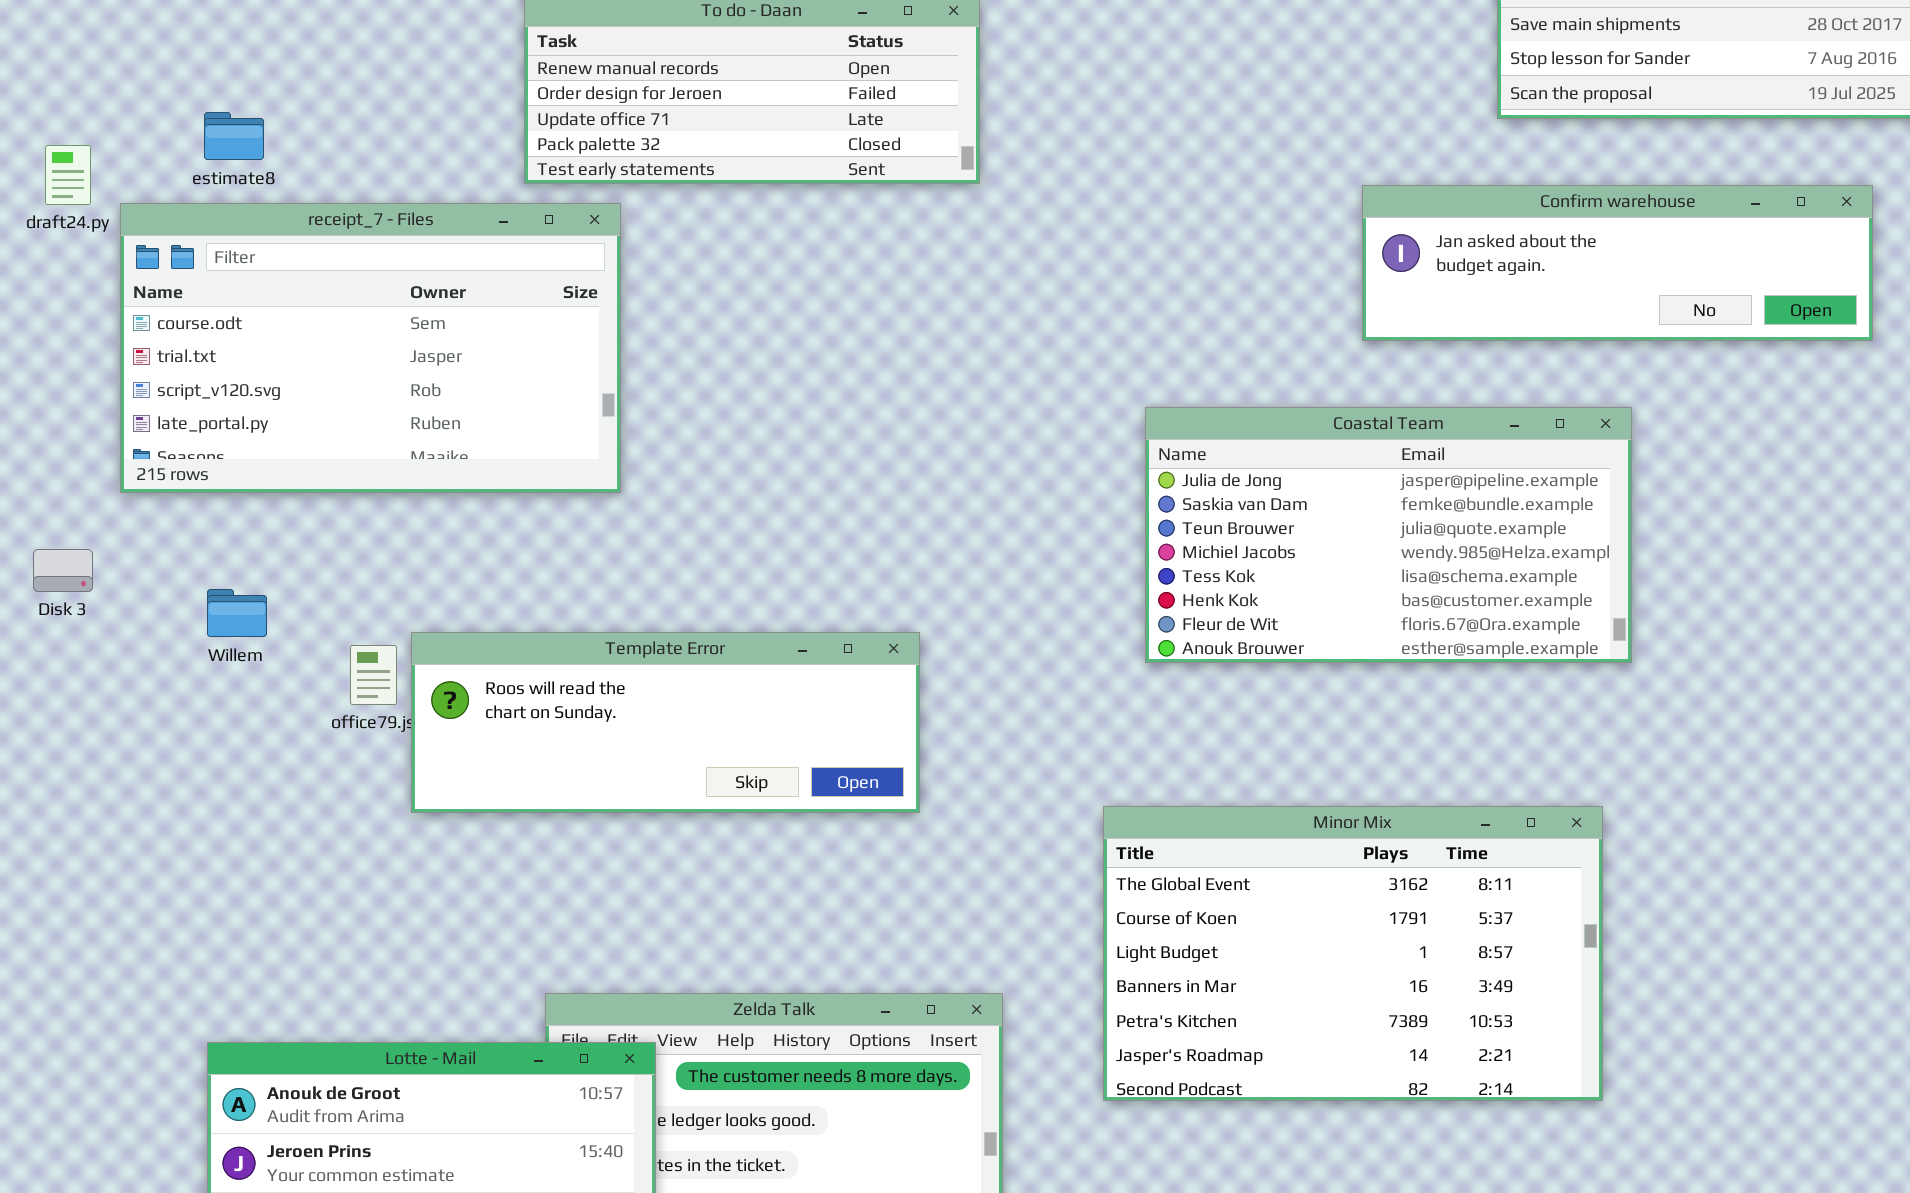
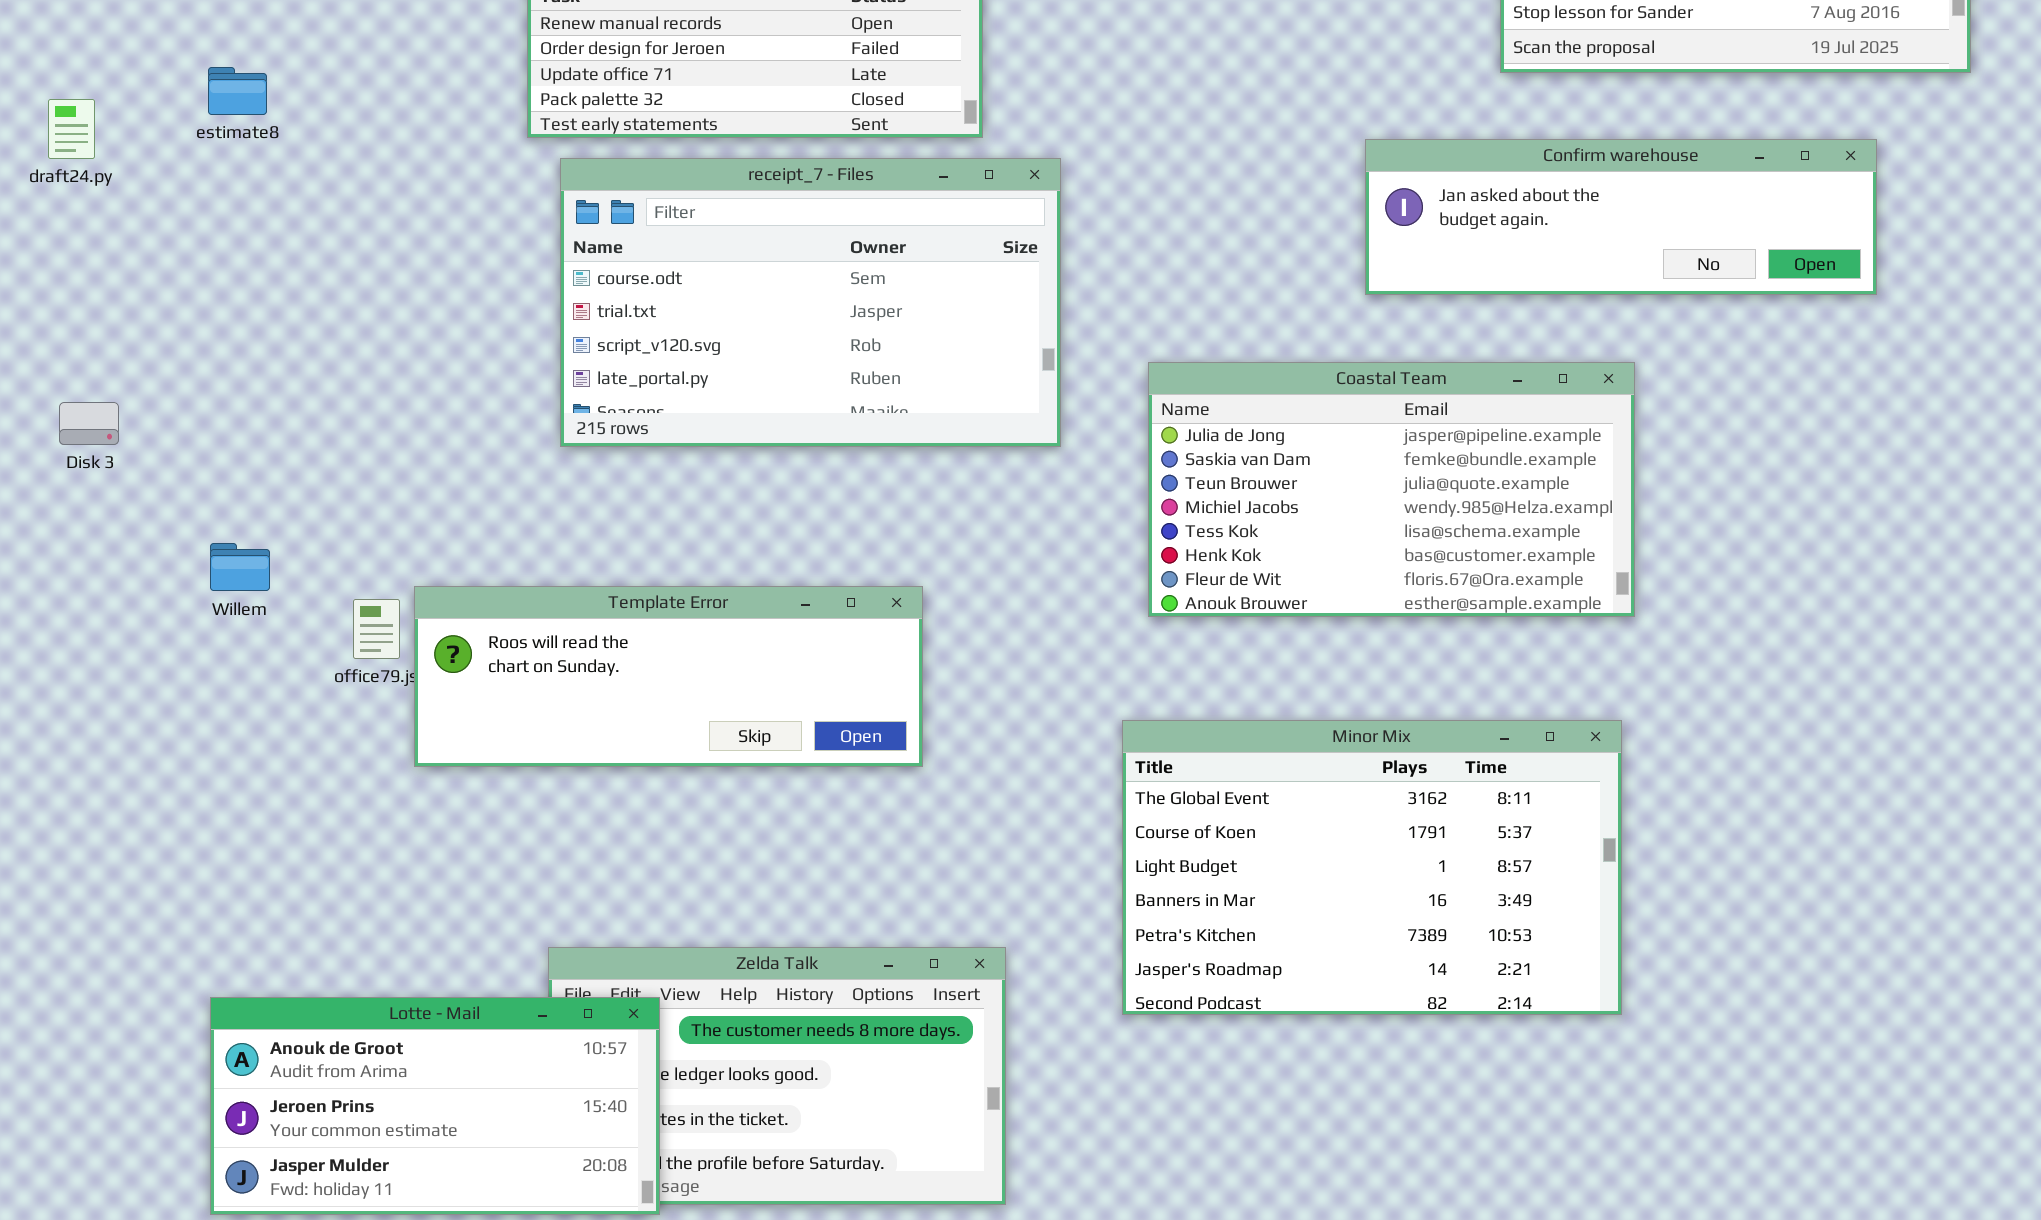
receipt_7 - Files: [120,203,621,493] -> [560,158,1061,447], moved
Disk 3: [33,549,93,592] -> [59,402,119,445], moved
Minor Mix: [1103,806,1603,1101] -> [1122,720,1622,1015], moved

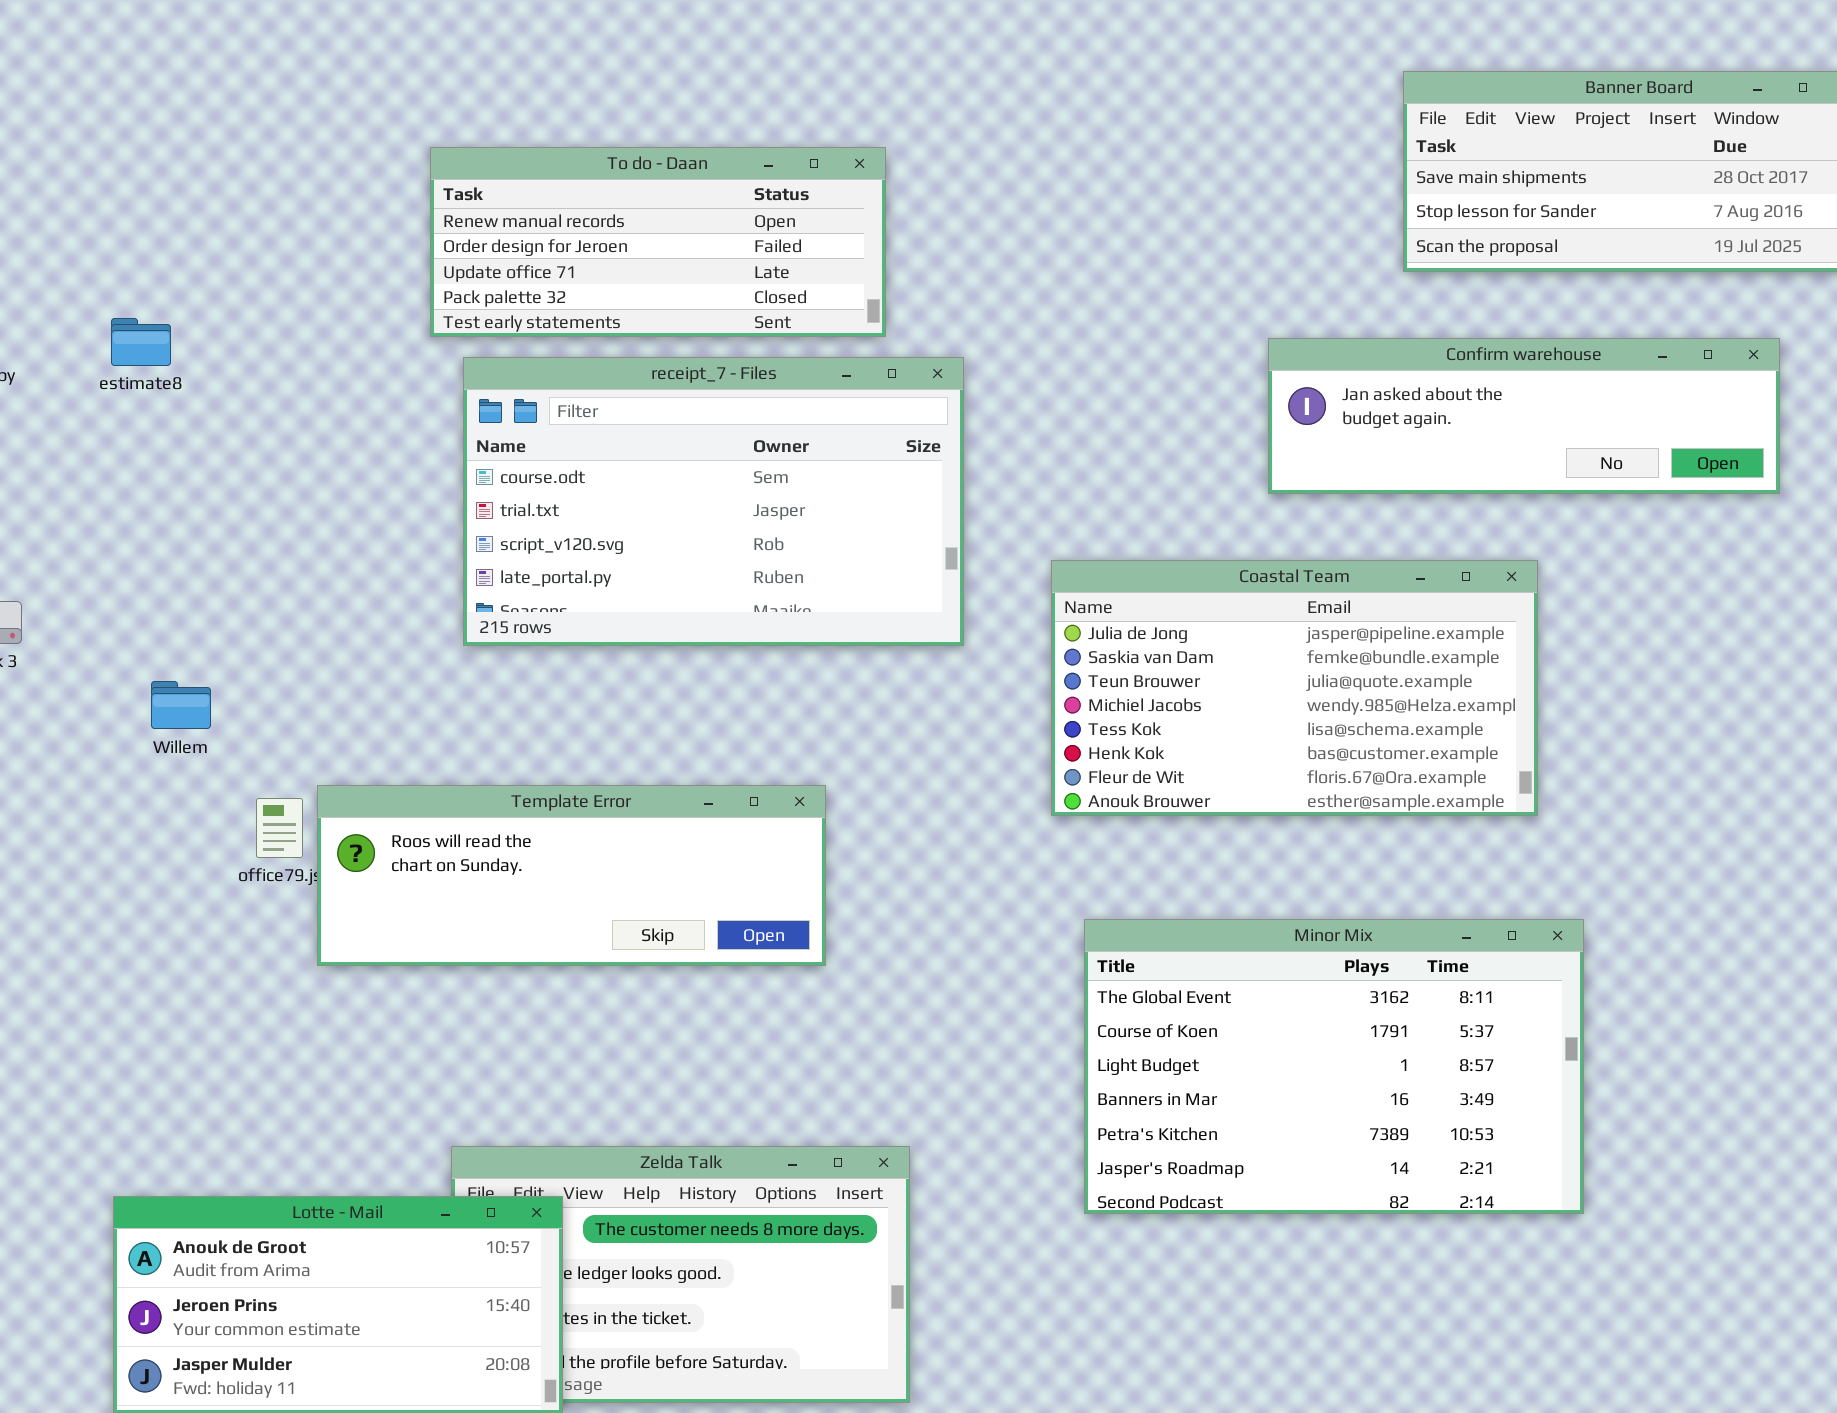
estimate8: [208,67,267,115] -> [111,318,171,366], moved
Willem: [210,543,270,591] -> [151,681,211,729], moved
Minor Mix: [1122,720,1622,1015] -> [1084,919,1584,1214], moved

